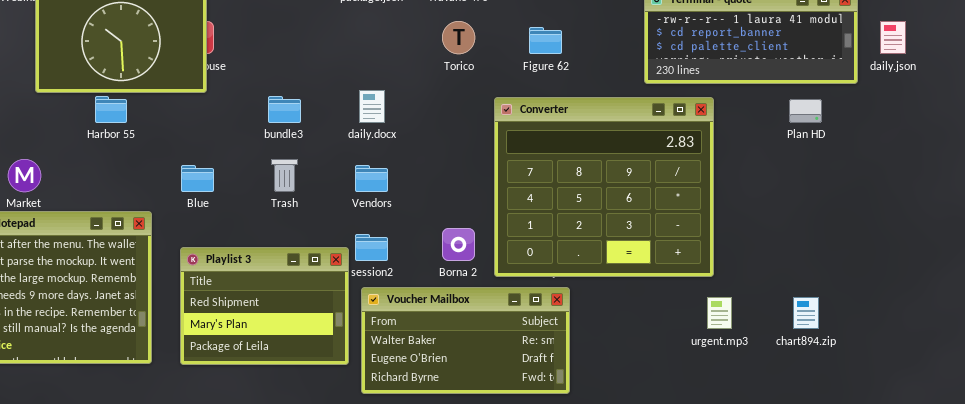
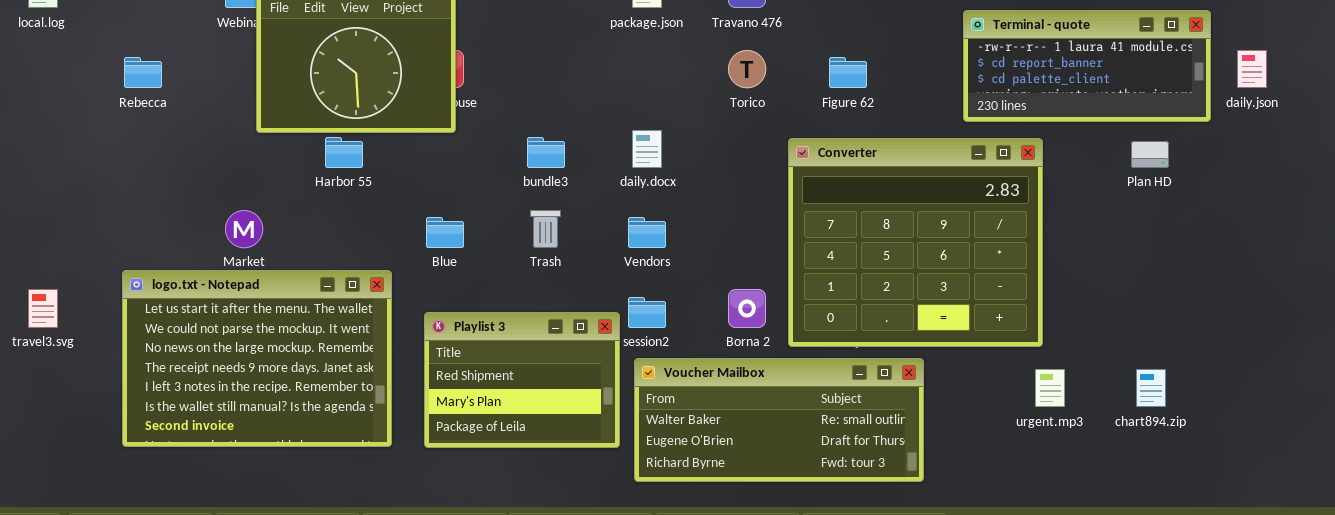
Voucher Mailbox: [361,287,570,394] -> [634,358,924,482], resized

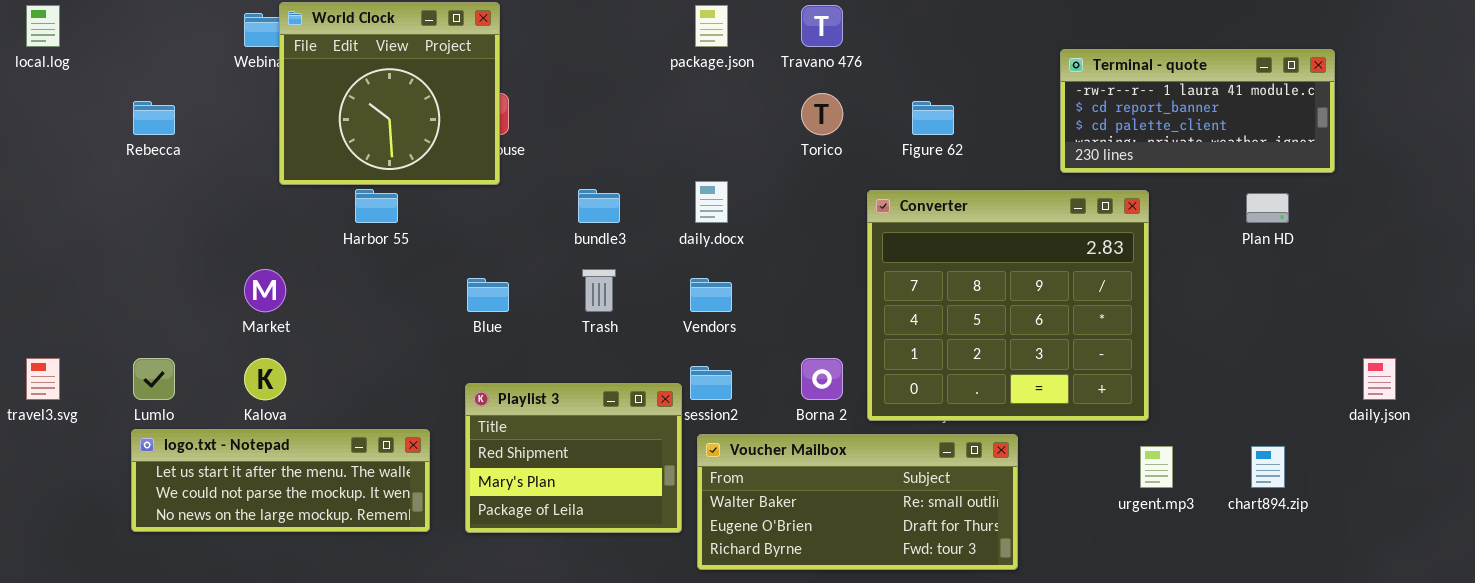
daily.json: [1237,50,1267,88] -> [1363,358,1396,400], moved
logo.txt - Notepad: [122,270,392,447] -> [131,429,430,532], resized

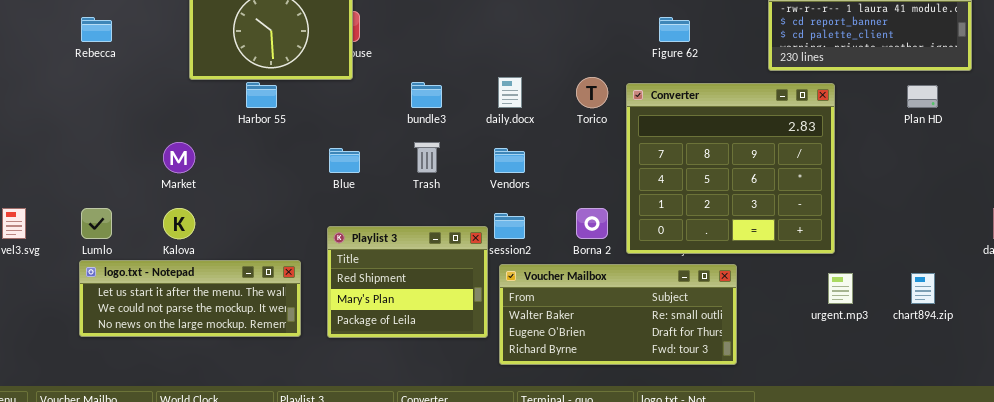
Torico: [801,93,843,135] -> [576,77,608,108], moved

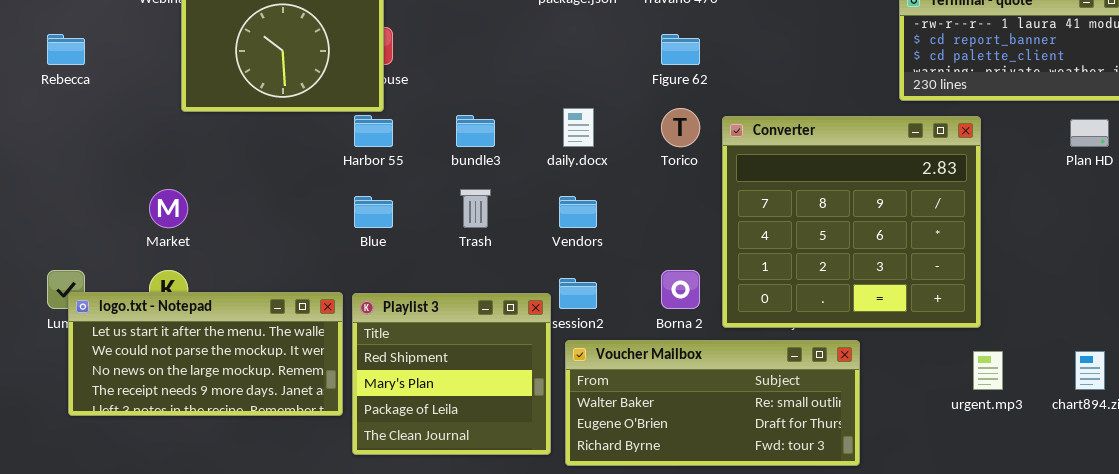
Figure 62: [659,17,690,42] -> [661,34,700,65], moved
Harbor 55: [246,82,277,108] -> [354,115,393,147], moved
Playlist 3: [327,226,488,338] -> [352,293,551,455], resized
logo.txt - Notepad: [79,260,301,337] -> [68,292,343,416], moved, resized

